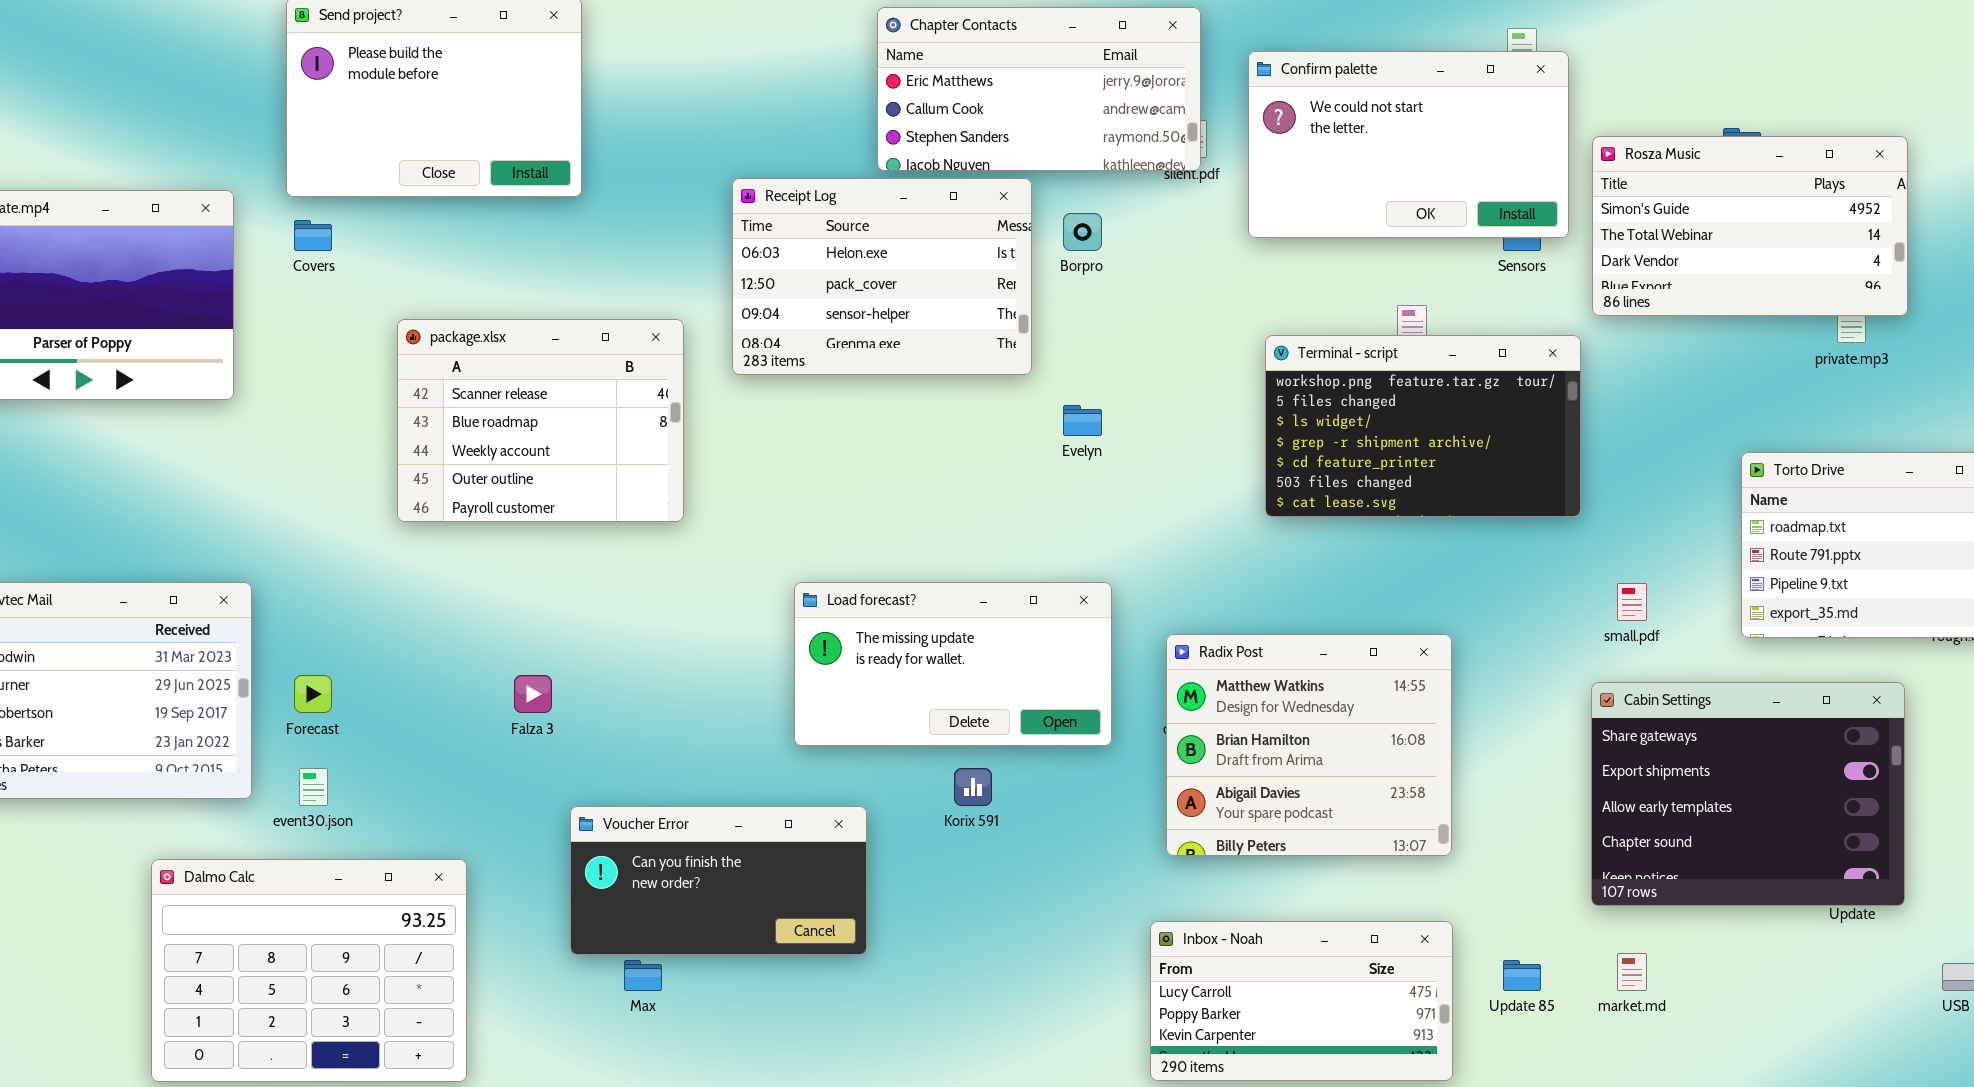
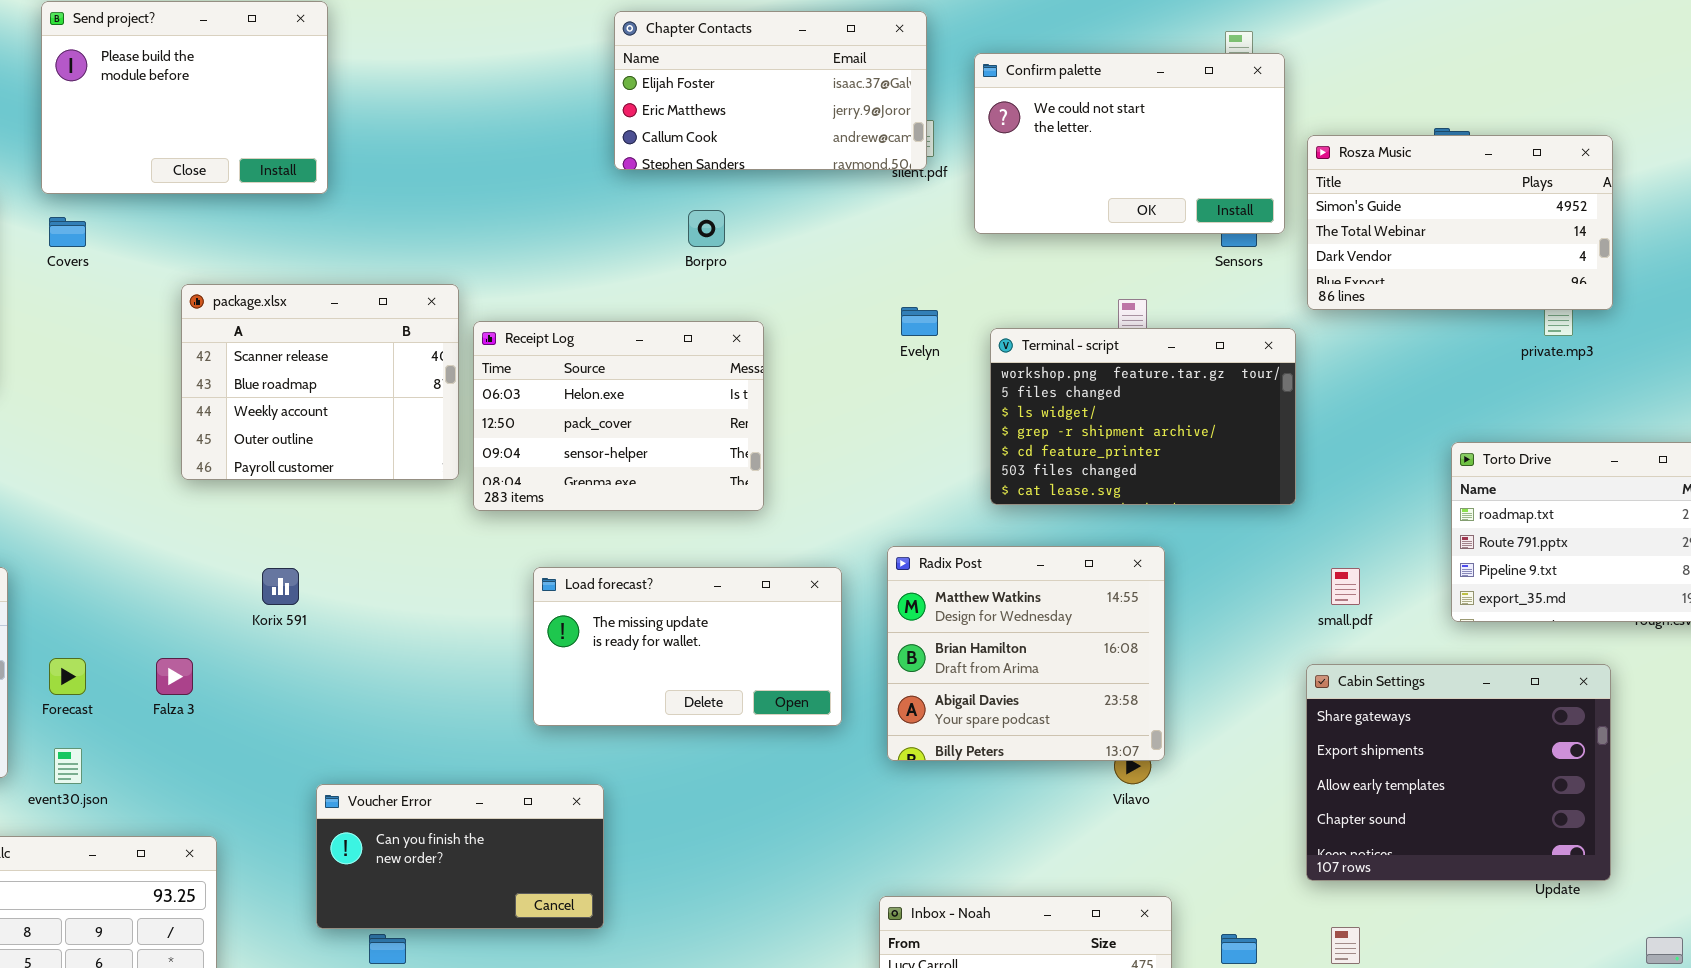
Chapter Contacts: [877,7,1201,171] -> [614,11,927,170], scrolled up 1 row
Receipt Log: [732,178,1032,375] -> [473,321,764,511], moved
Borpro: [1063,213,1102,251] -> [688,210,725,247], moved
package.xlsx: [397,319,684,522] -> [181,284,459,480], moved
Evelyn: [1063,405,1102,436] -> [901,307,938,336], moved
Radix Post: [1166,634,1452,856] -> [887,546,1165,761], moved
Falza 3: [514,675,552,713] -> [156,658,193,695], moved
Korix 591: [954,768,992,806] -> [262,568,299,605], moved

